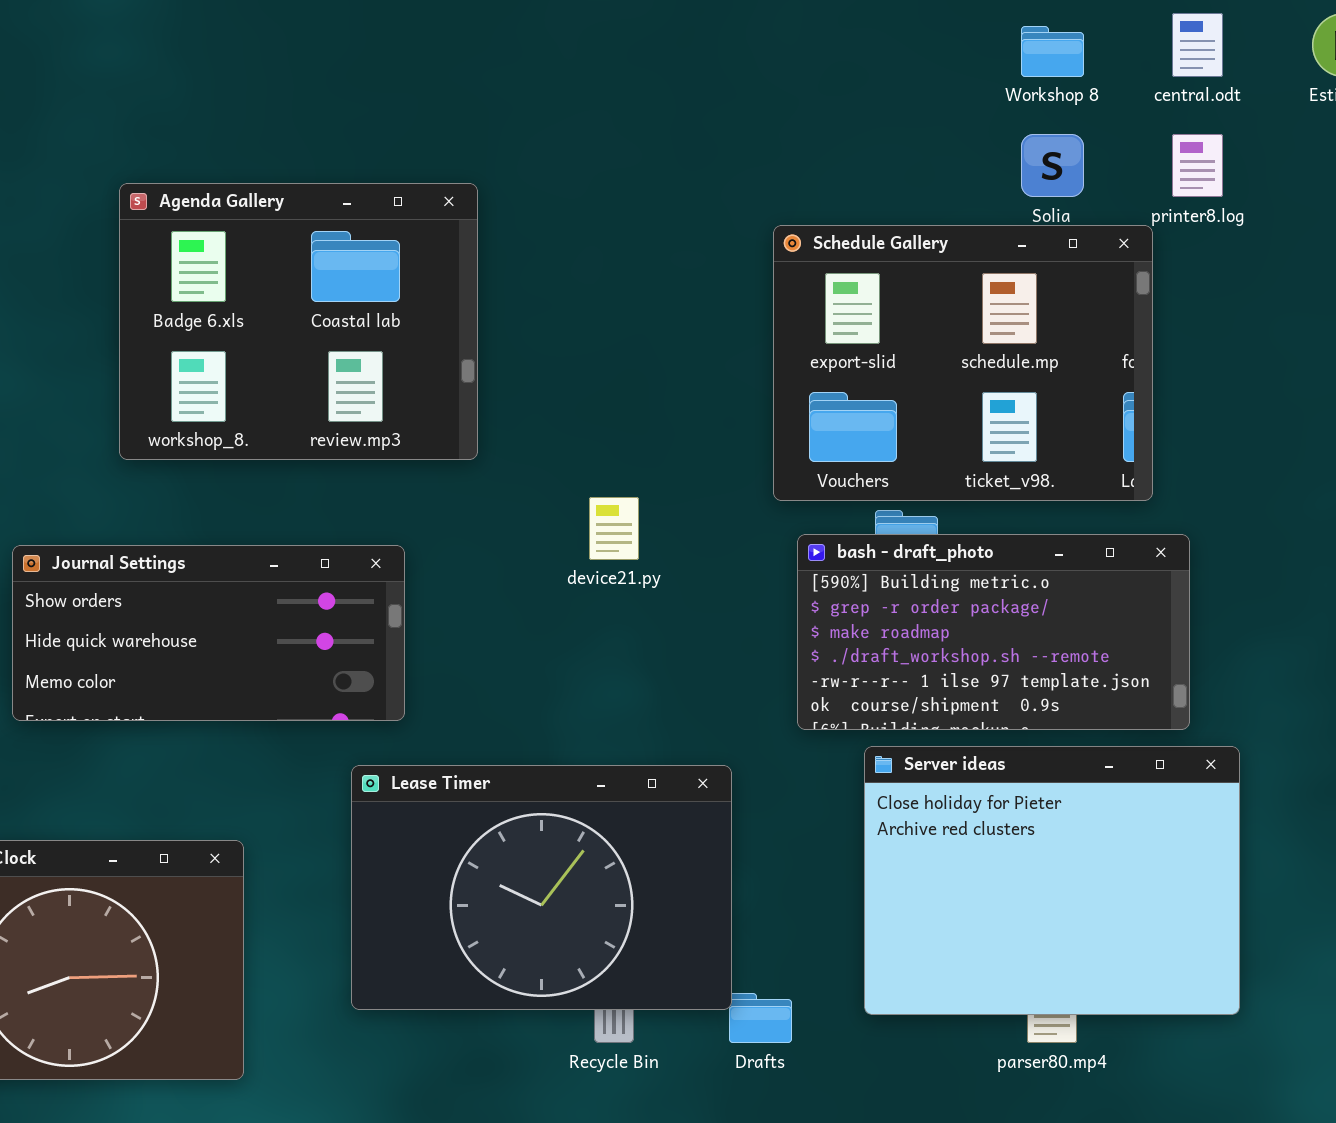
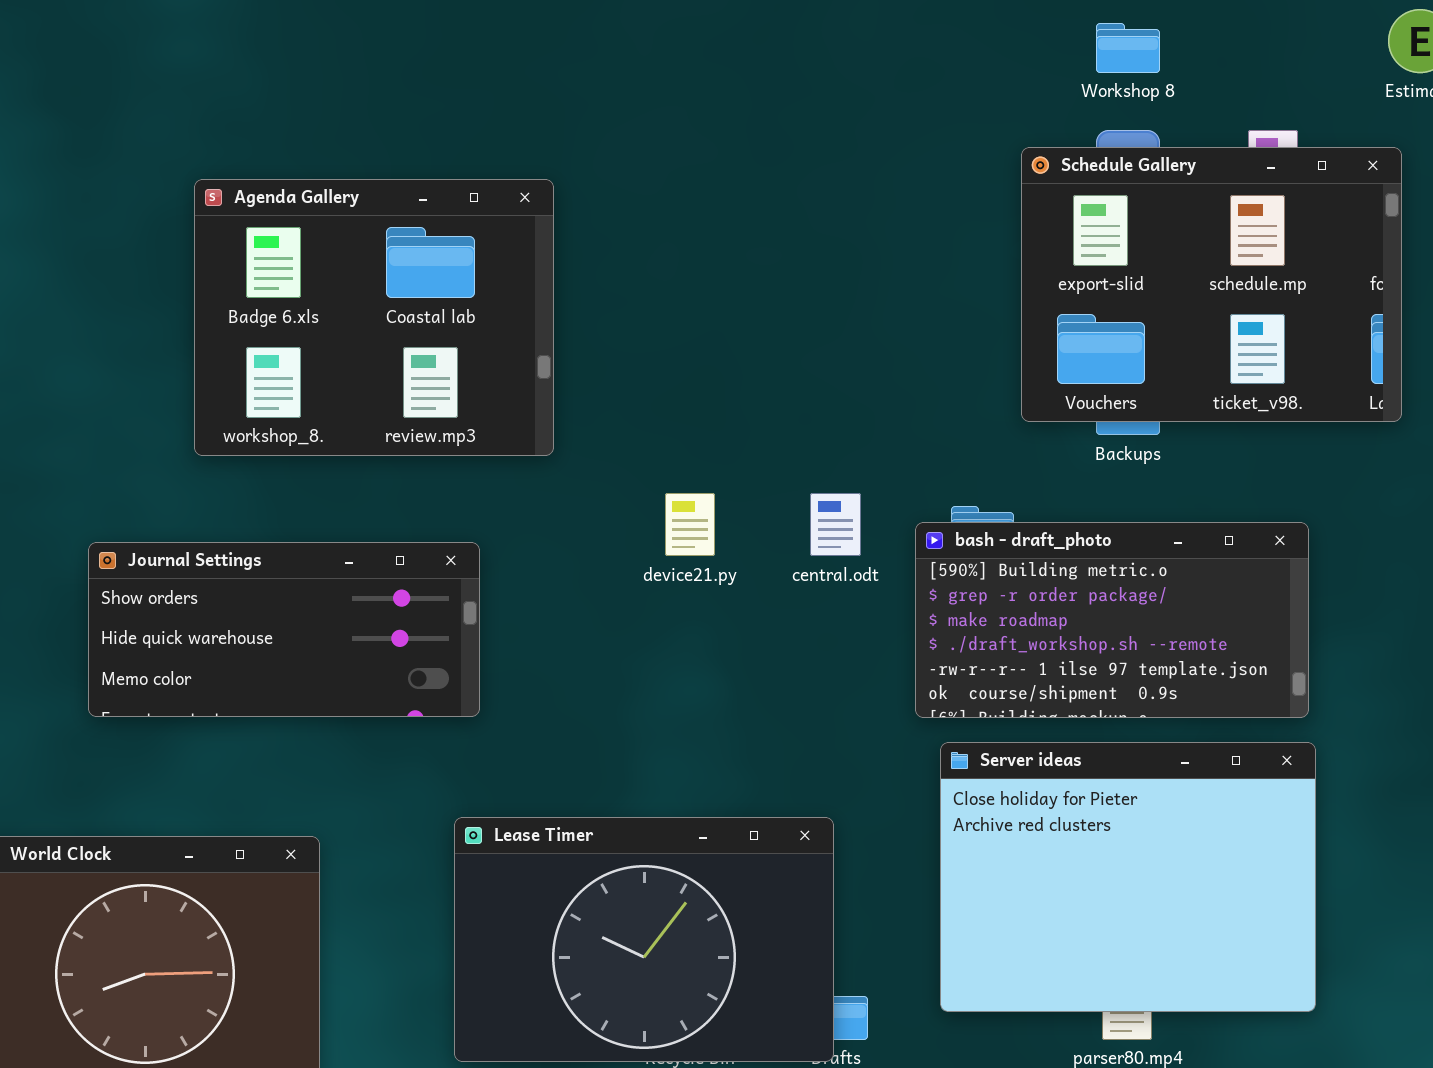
central.odt: [1172,13,1223,77] -> [810,493,861,556], moved
Schedule Gallery: [773,225,1153,501] -> [1021,147,1402,422], moved
bash - draft_photo: [797,534,1190,730] -> [915,522,1309,718], moved
Lease Timer: [351,765,732,1010] -> [454,817,834,1062], moved

